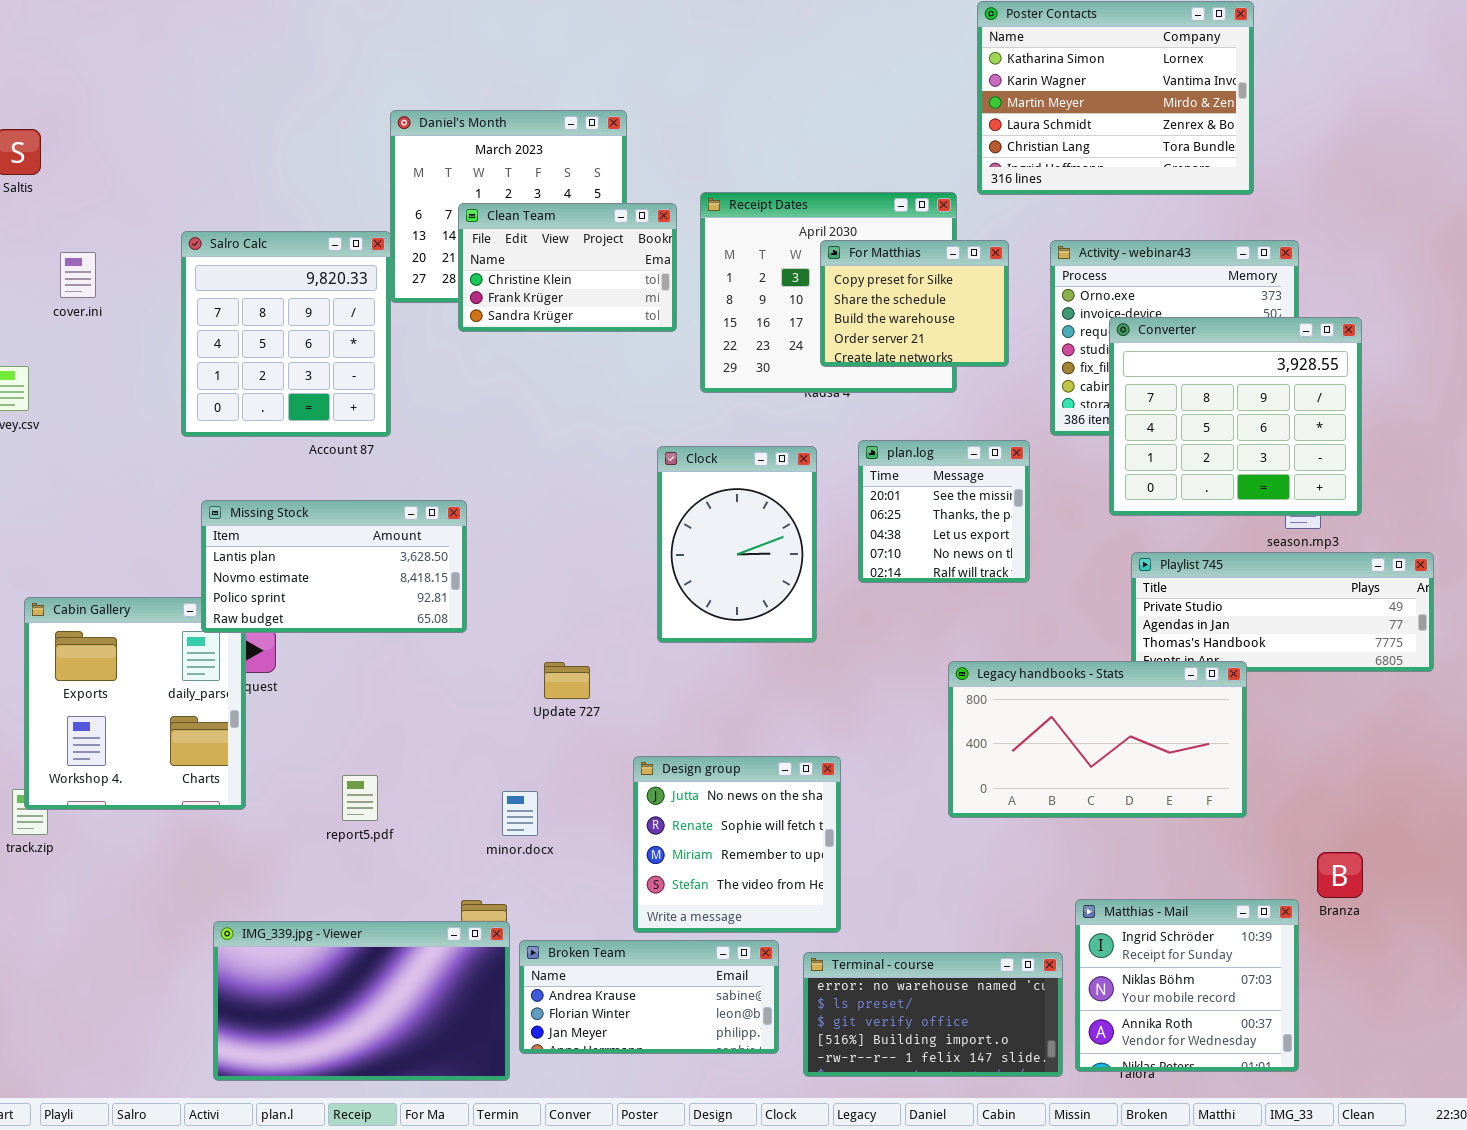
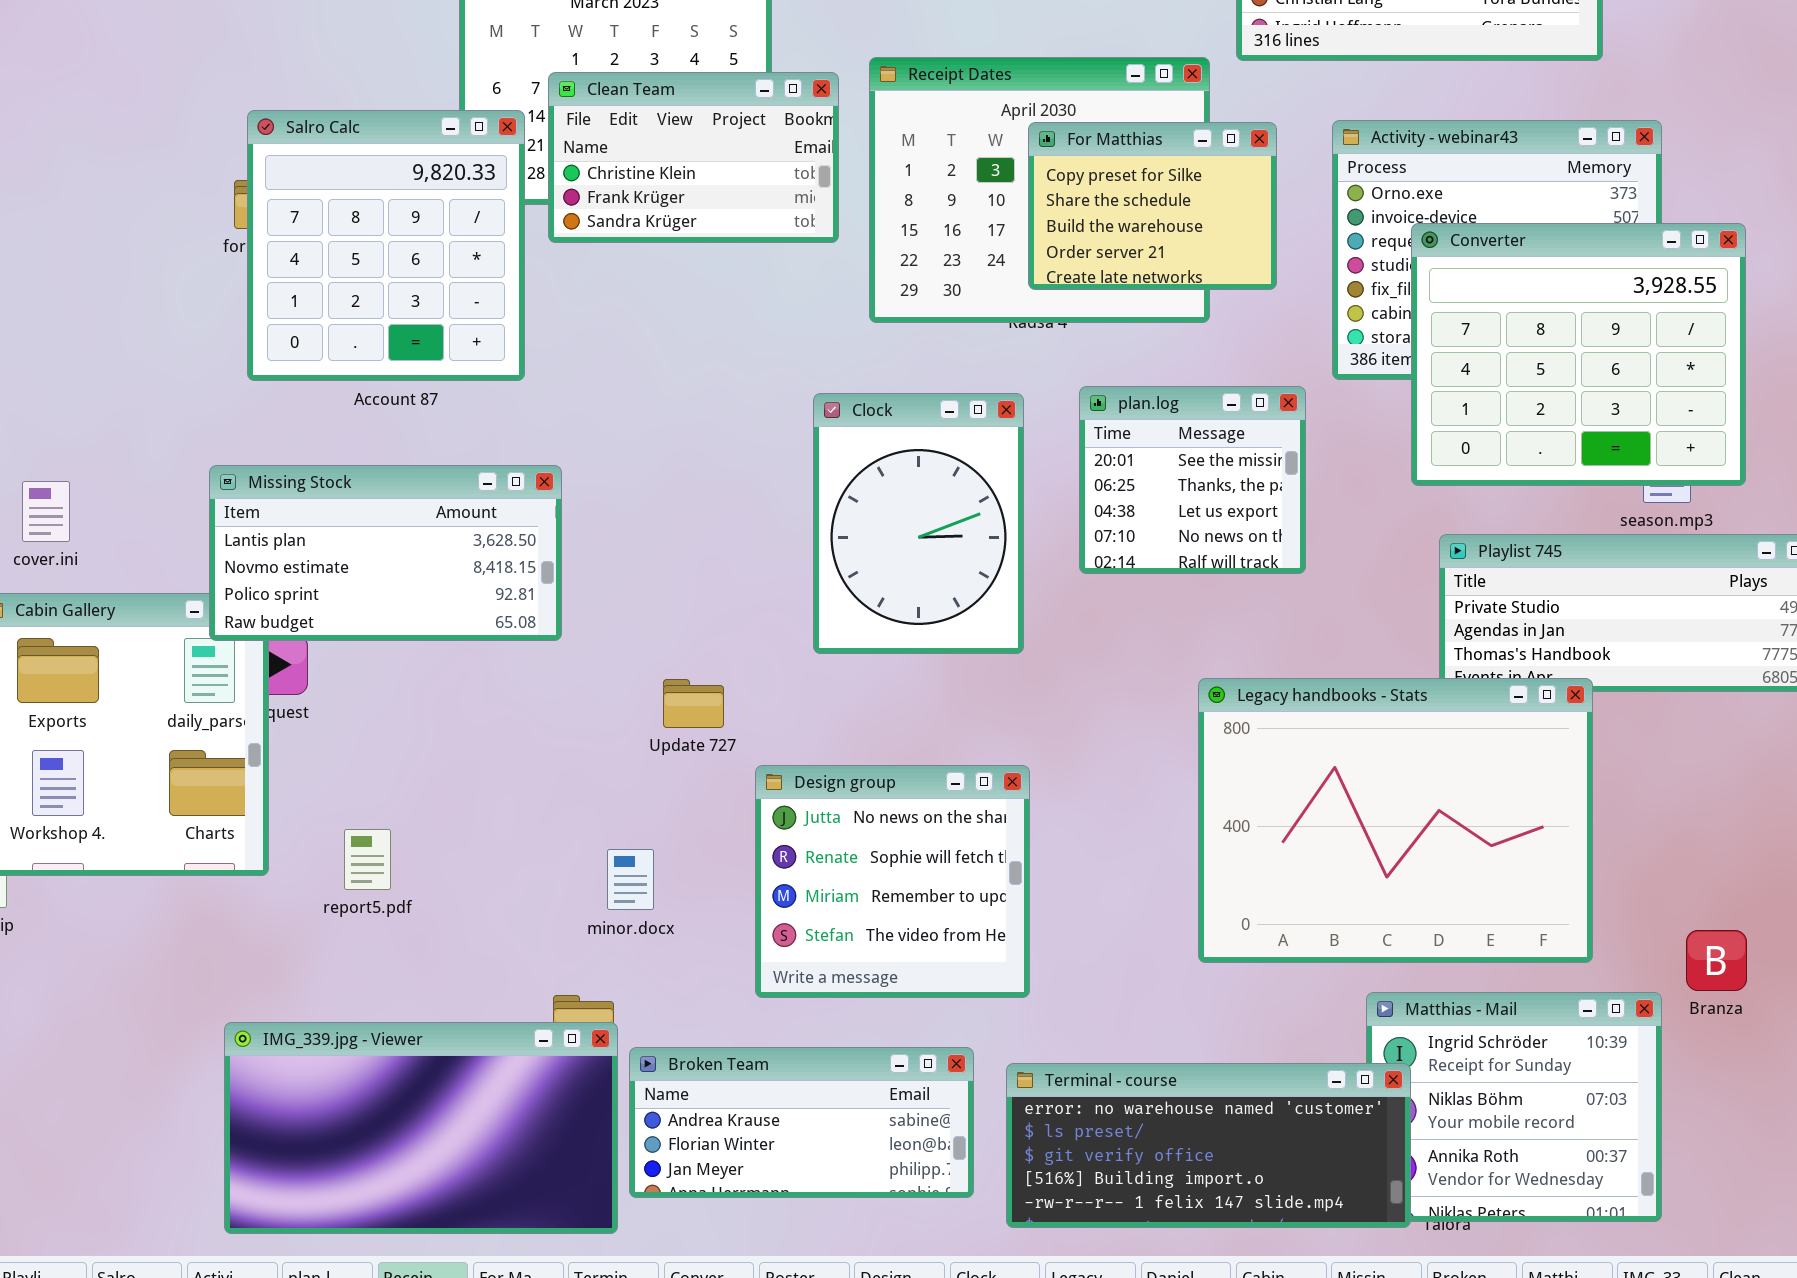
Salro Calc: [181,231,391,437] -> [247,110,525,381], moved
cover.ini: [60,252,96,298] -> [22,481,70,542], moved
Legacy handbooks - Stats: [948,661,1247,818] -> [1198,678,1593,963], resized
Design group: [633,756,841,933] -> [755,765,1030,998], moved
report5.pdf: [342,775,378,821] -> [344,829,391,890], moved
Terminal - course: [803,952,1063,1077] -> [1006,1063,1411,1228], resized

